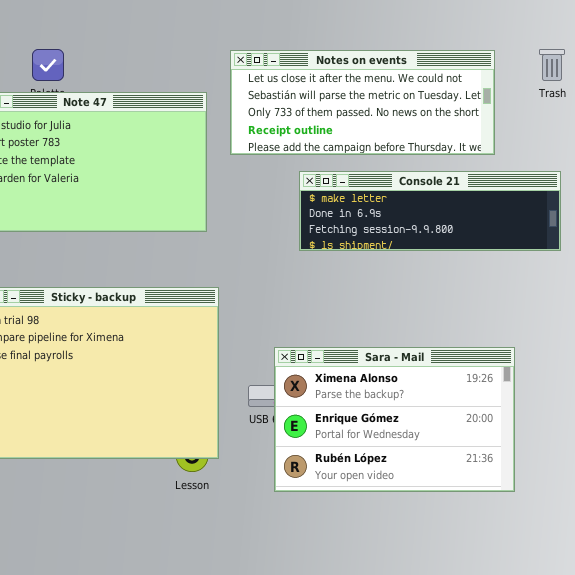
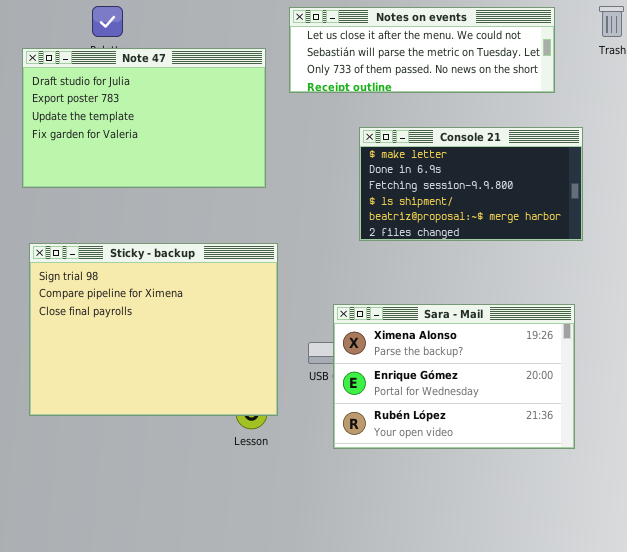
Notes on events: [230,50,495,155] -> [289,7,555,93], resized
Console 21: [299,171,561,251] -> [359,127,583,241], resized

